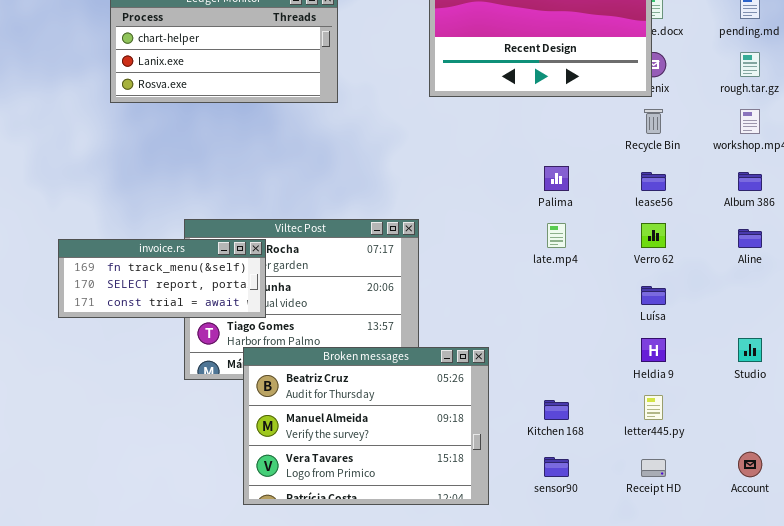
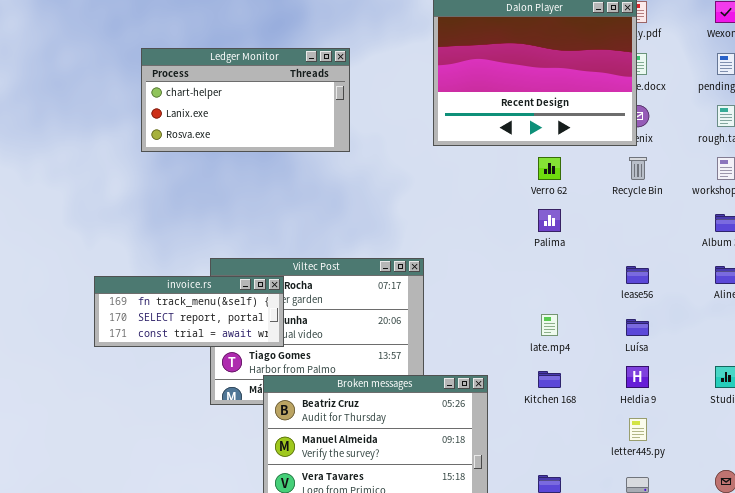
lease56: [641,172,666,191] -> [626,266,649,284], moved
late.mp4: [547,223,566,248] -> [541,314,558,336], moved
Verro 62: [641,223,666,248] -> [538,157,561,180], moved
Kitchen 168: [544,400,569,420] -> [538,371,561,388], moved

